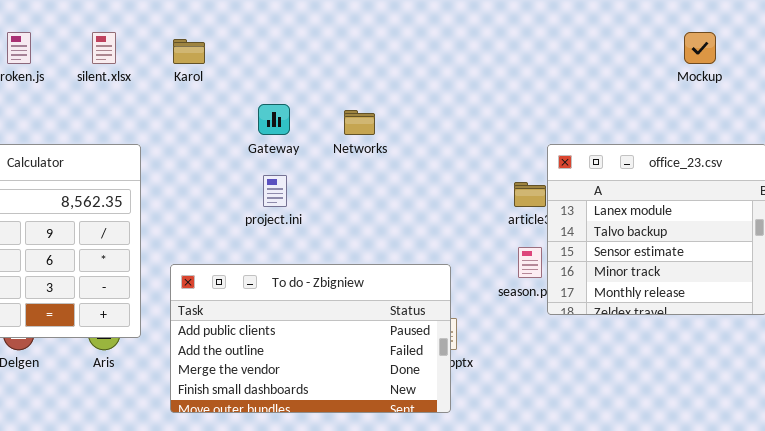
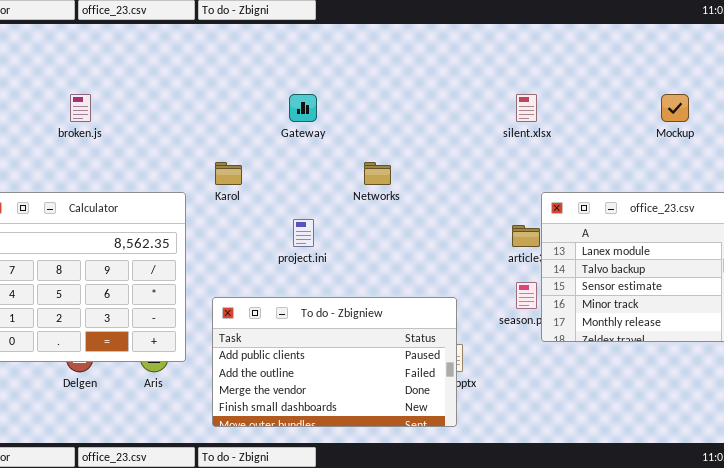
silent.xlsx: [92,32,116,64] -> [516,94,537,122], moved
Karol: [173,39,205,64] -> [215,162,242,185], moved
Gateway: [258,104,290,135] -> [289,94,317,122], moved

